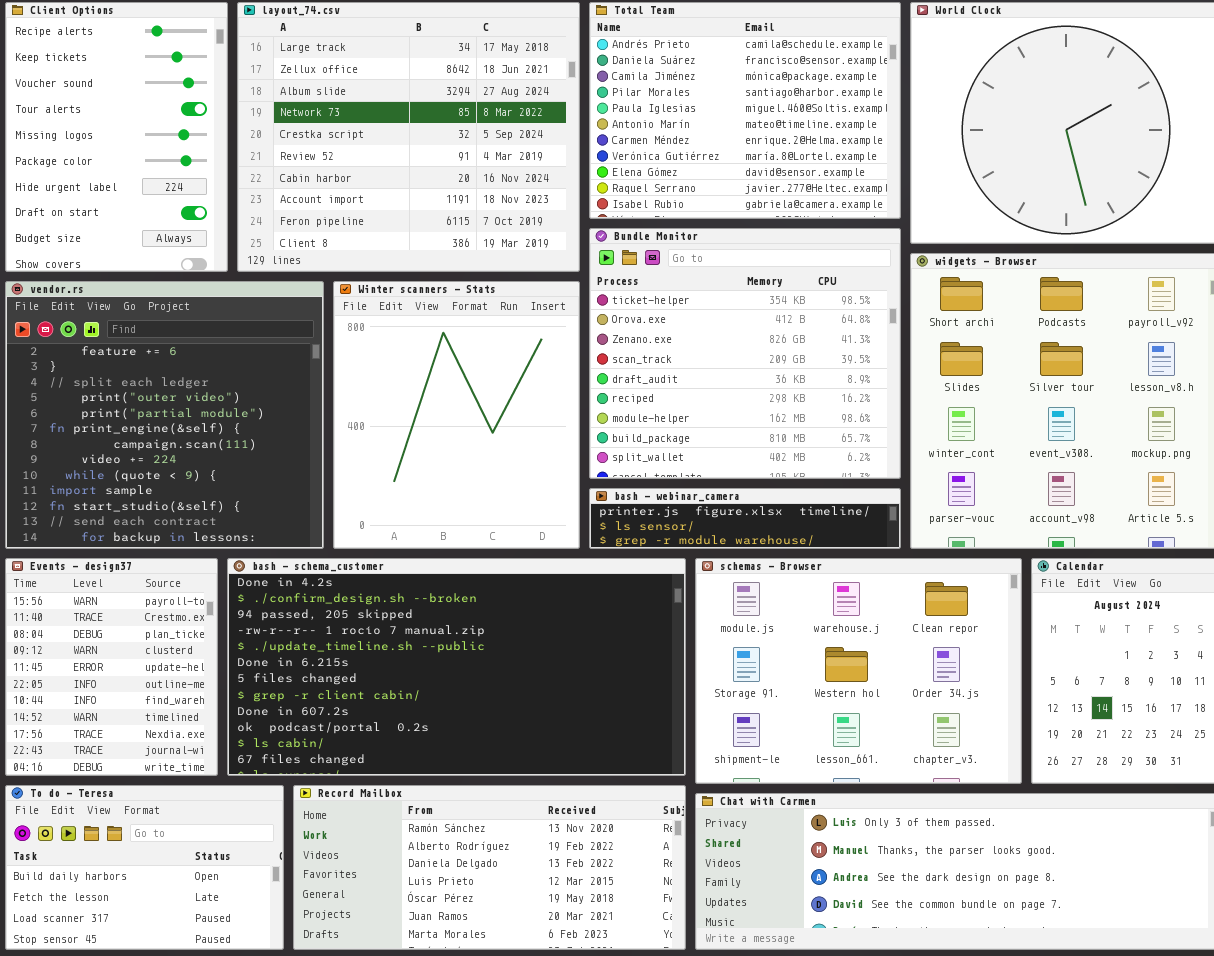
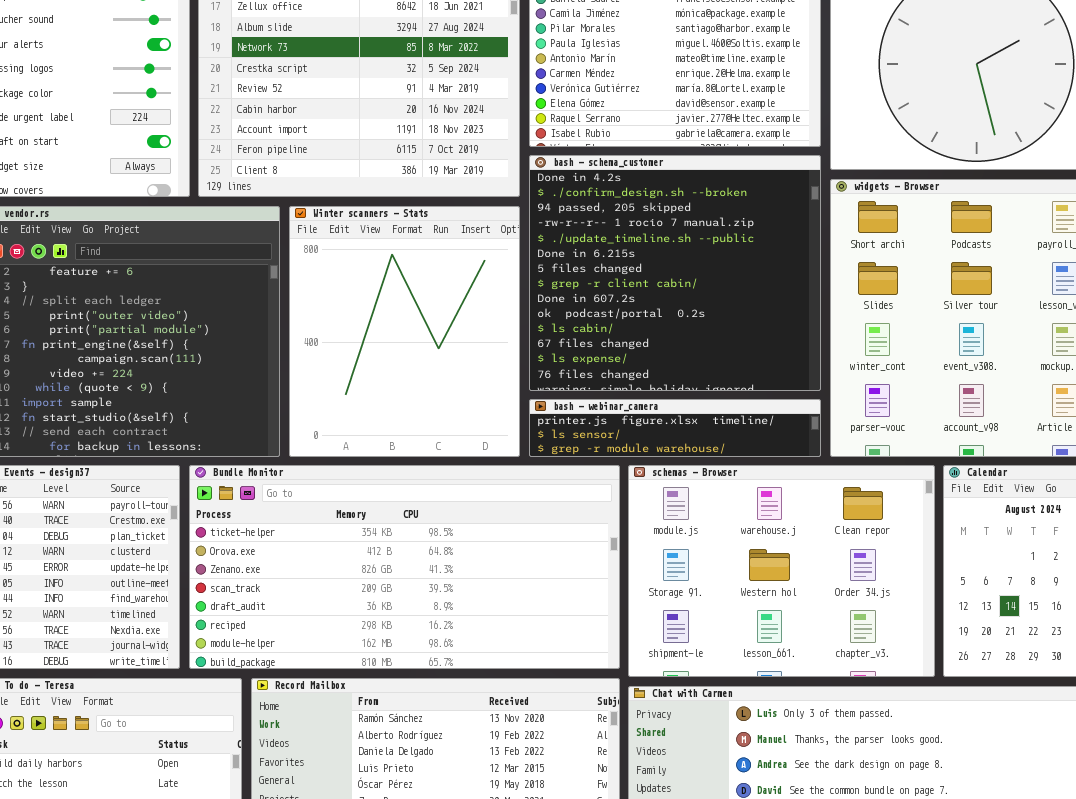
Bundle Monitor: [589,228,901,479] -> [189,465,620,669], moved, resized
bash - schema_customer: [227,558,686,776] -> [529,155,821,391], moved, resized

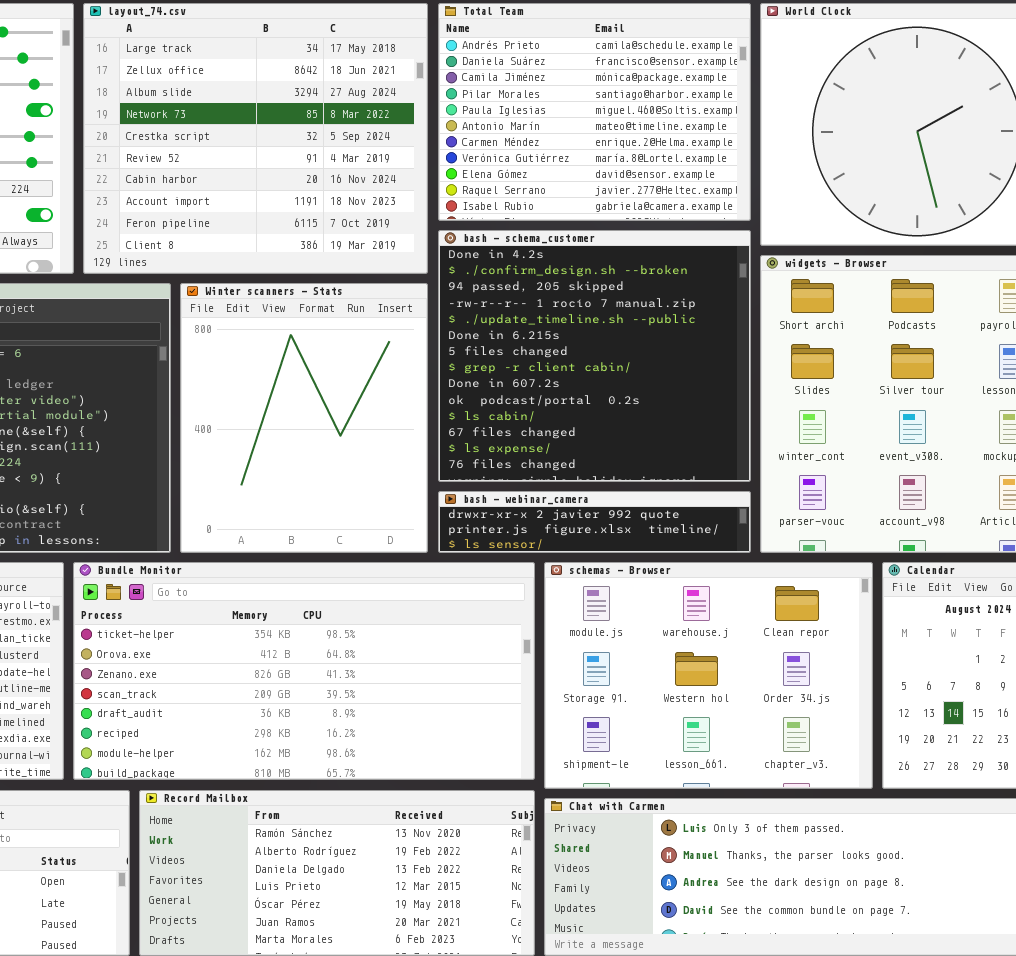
bash - webinar_camera: [529,399,821,457] -> [438,491,751,553], scrolled up 1 row

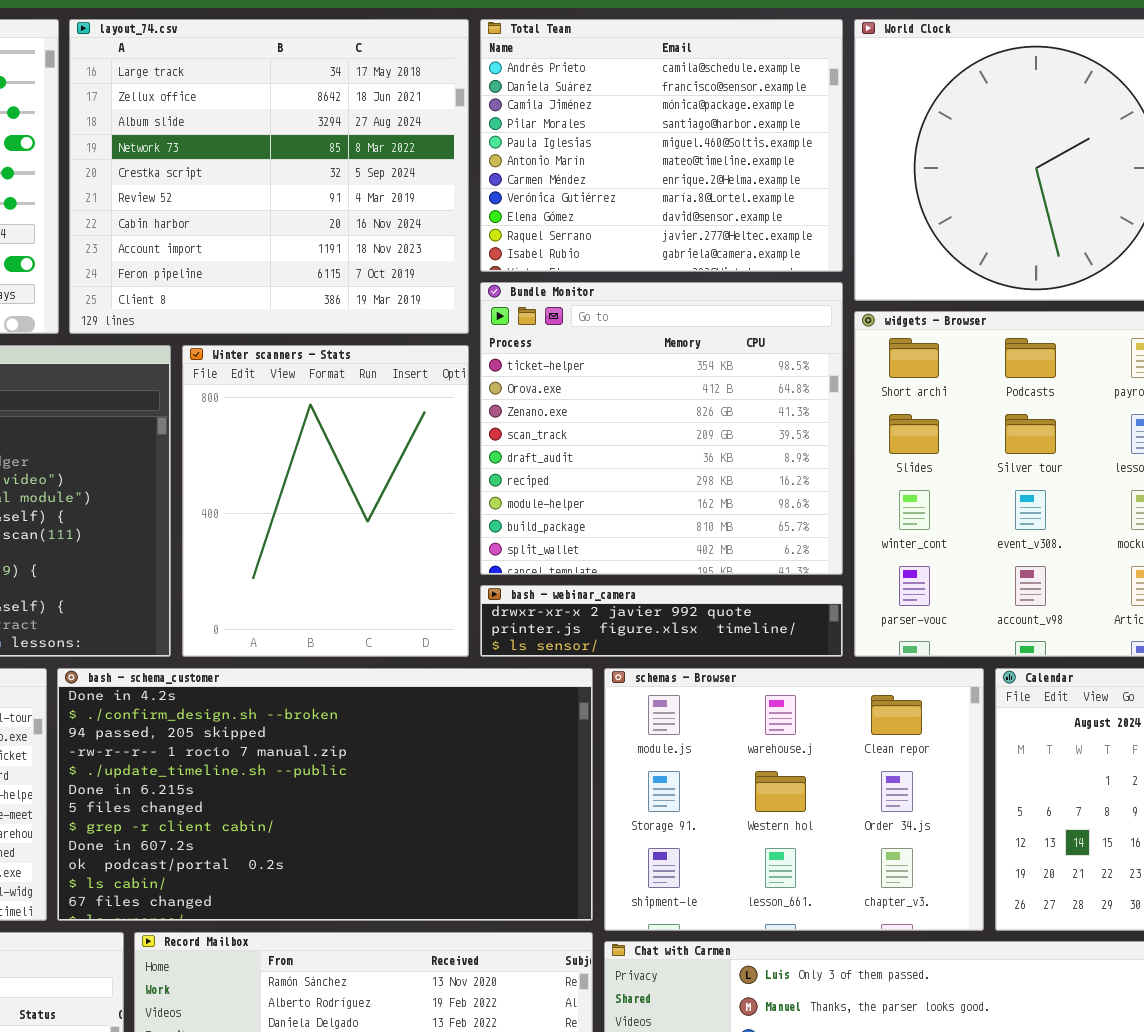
bash - schema_customer: [438,230,751,482] -> [57,668,593,921], moved, resized
Bundle Monitor: [73,562,535,780] -> [480,282,843,575], moved, resized

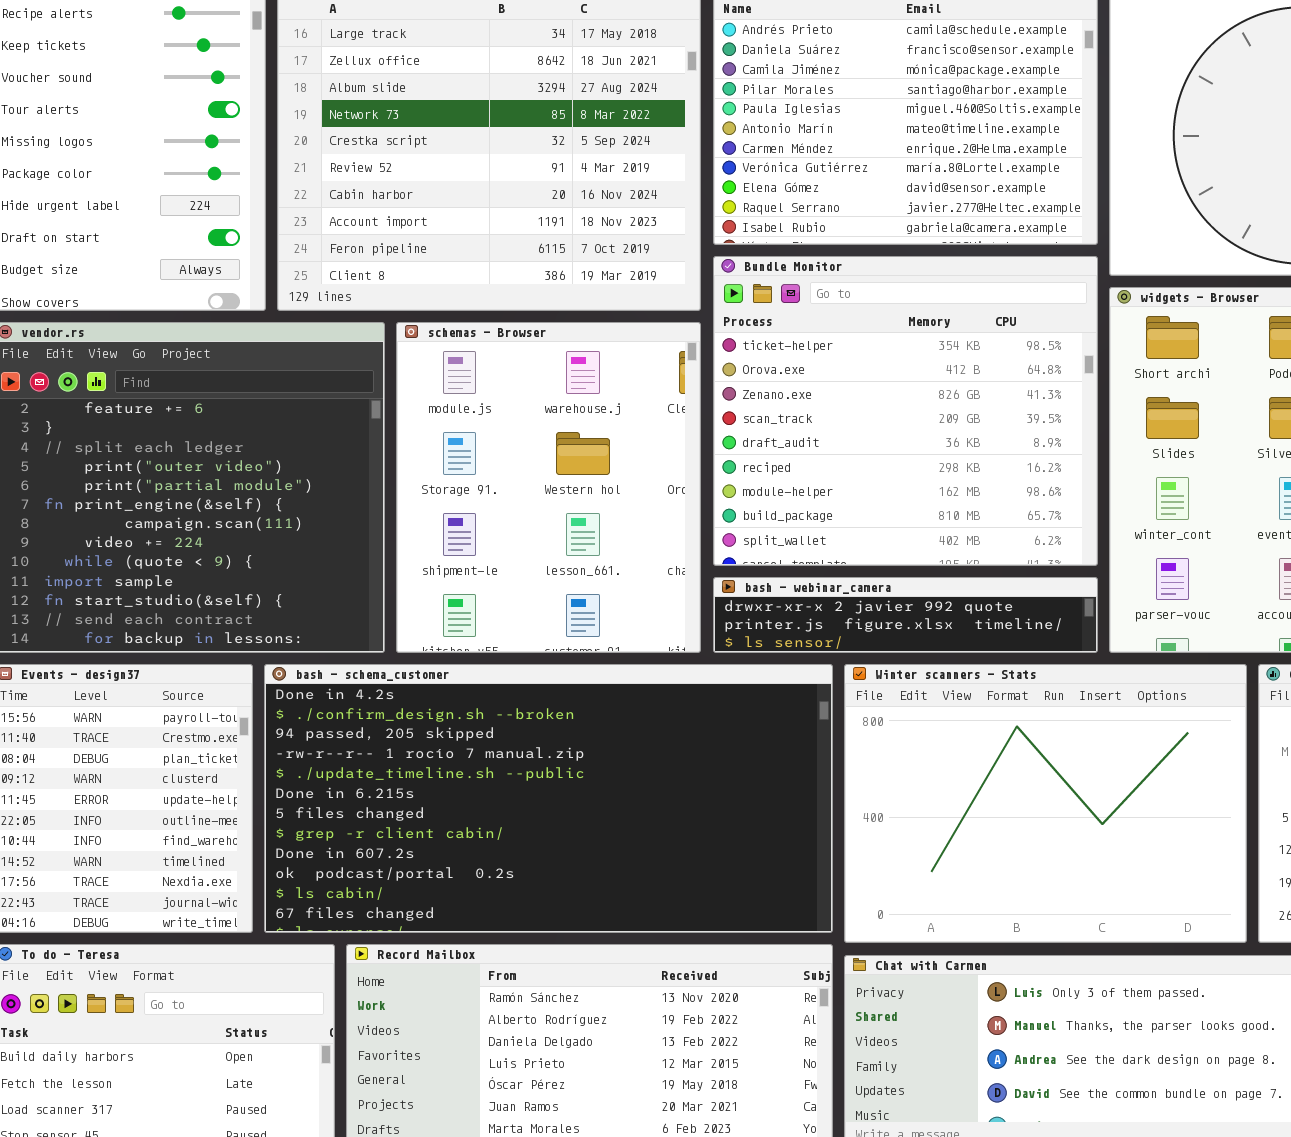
Winter scanners - Stats: [182,345,469,657] -> [844,664,1247,943], moved, resized
schemas - Browser: [604,668,984,931] -> [396,322,701,653], moved, resized

